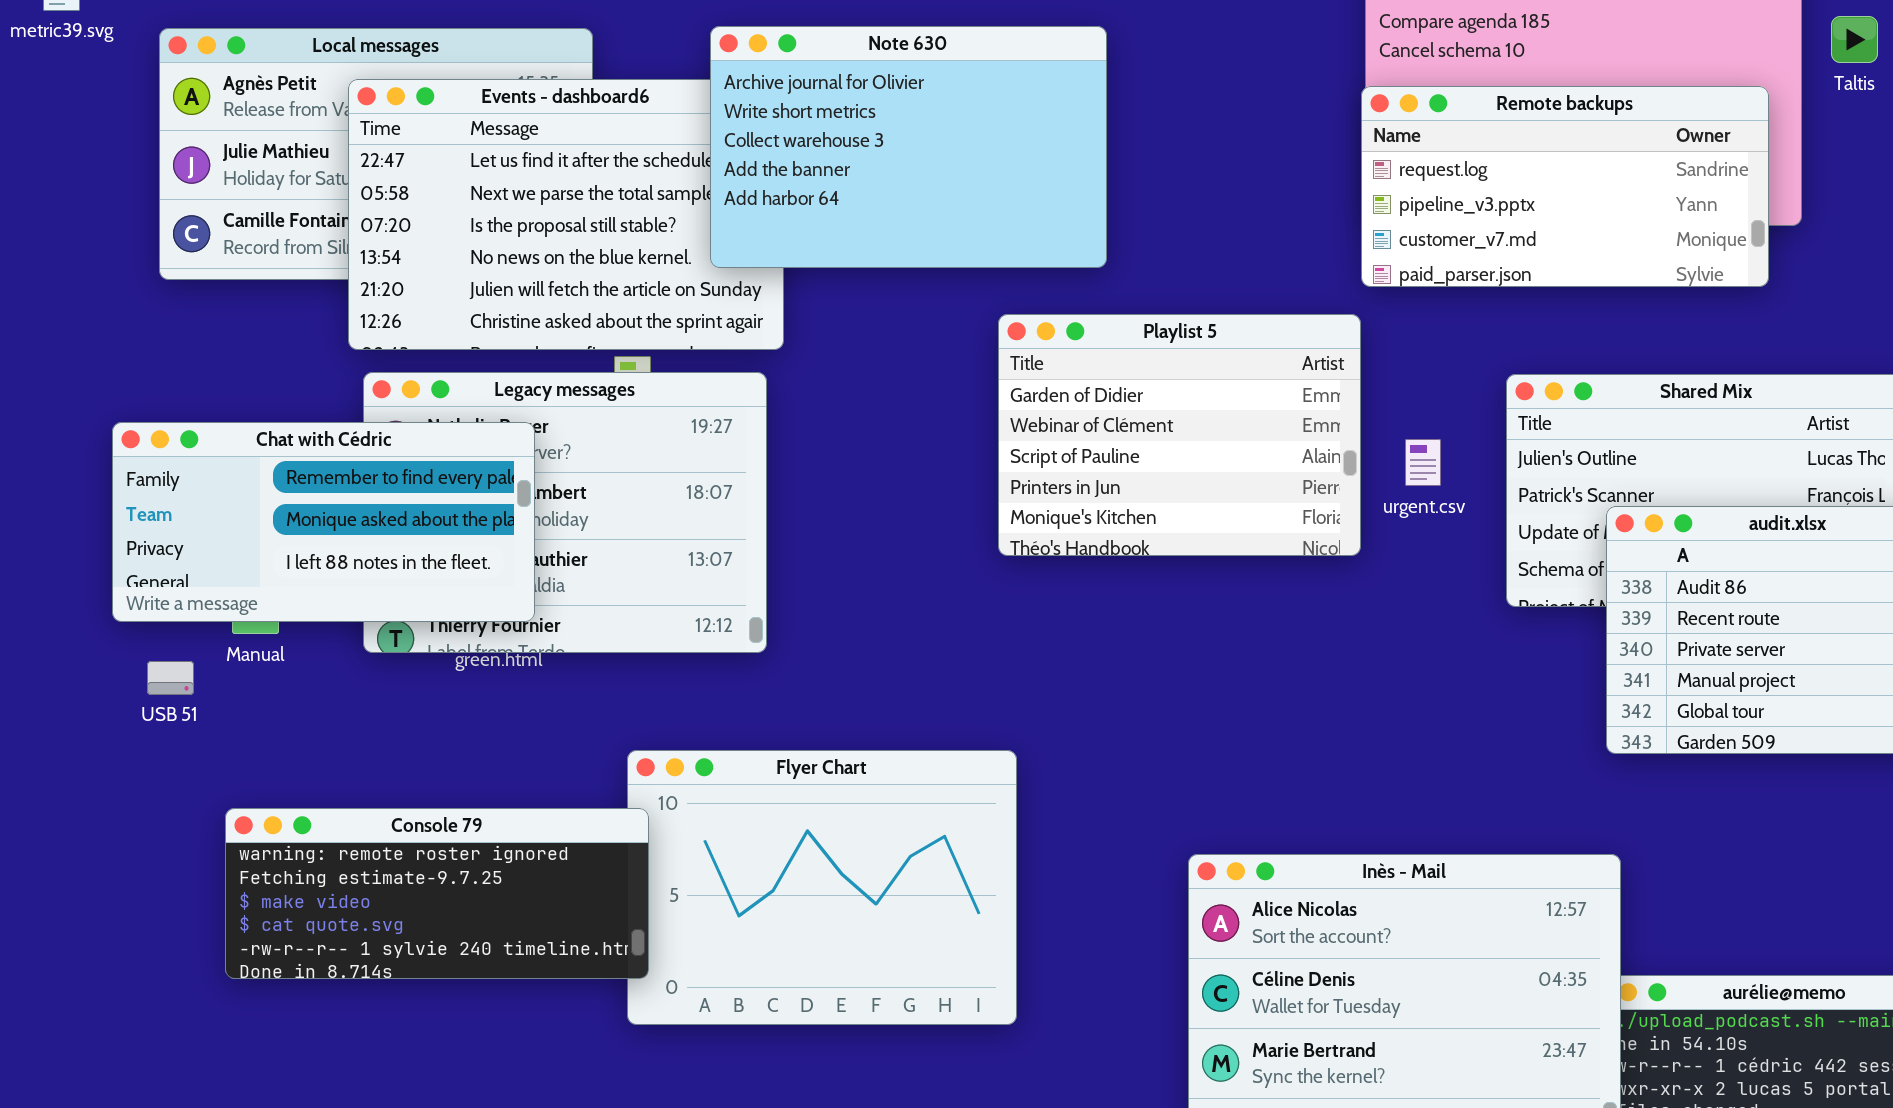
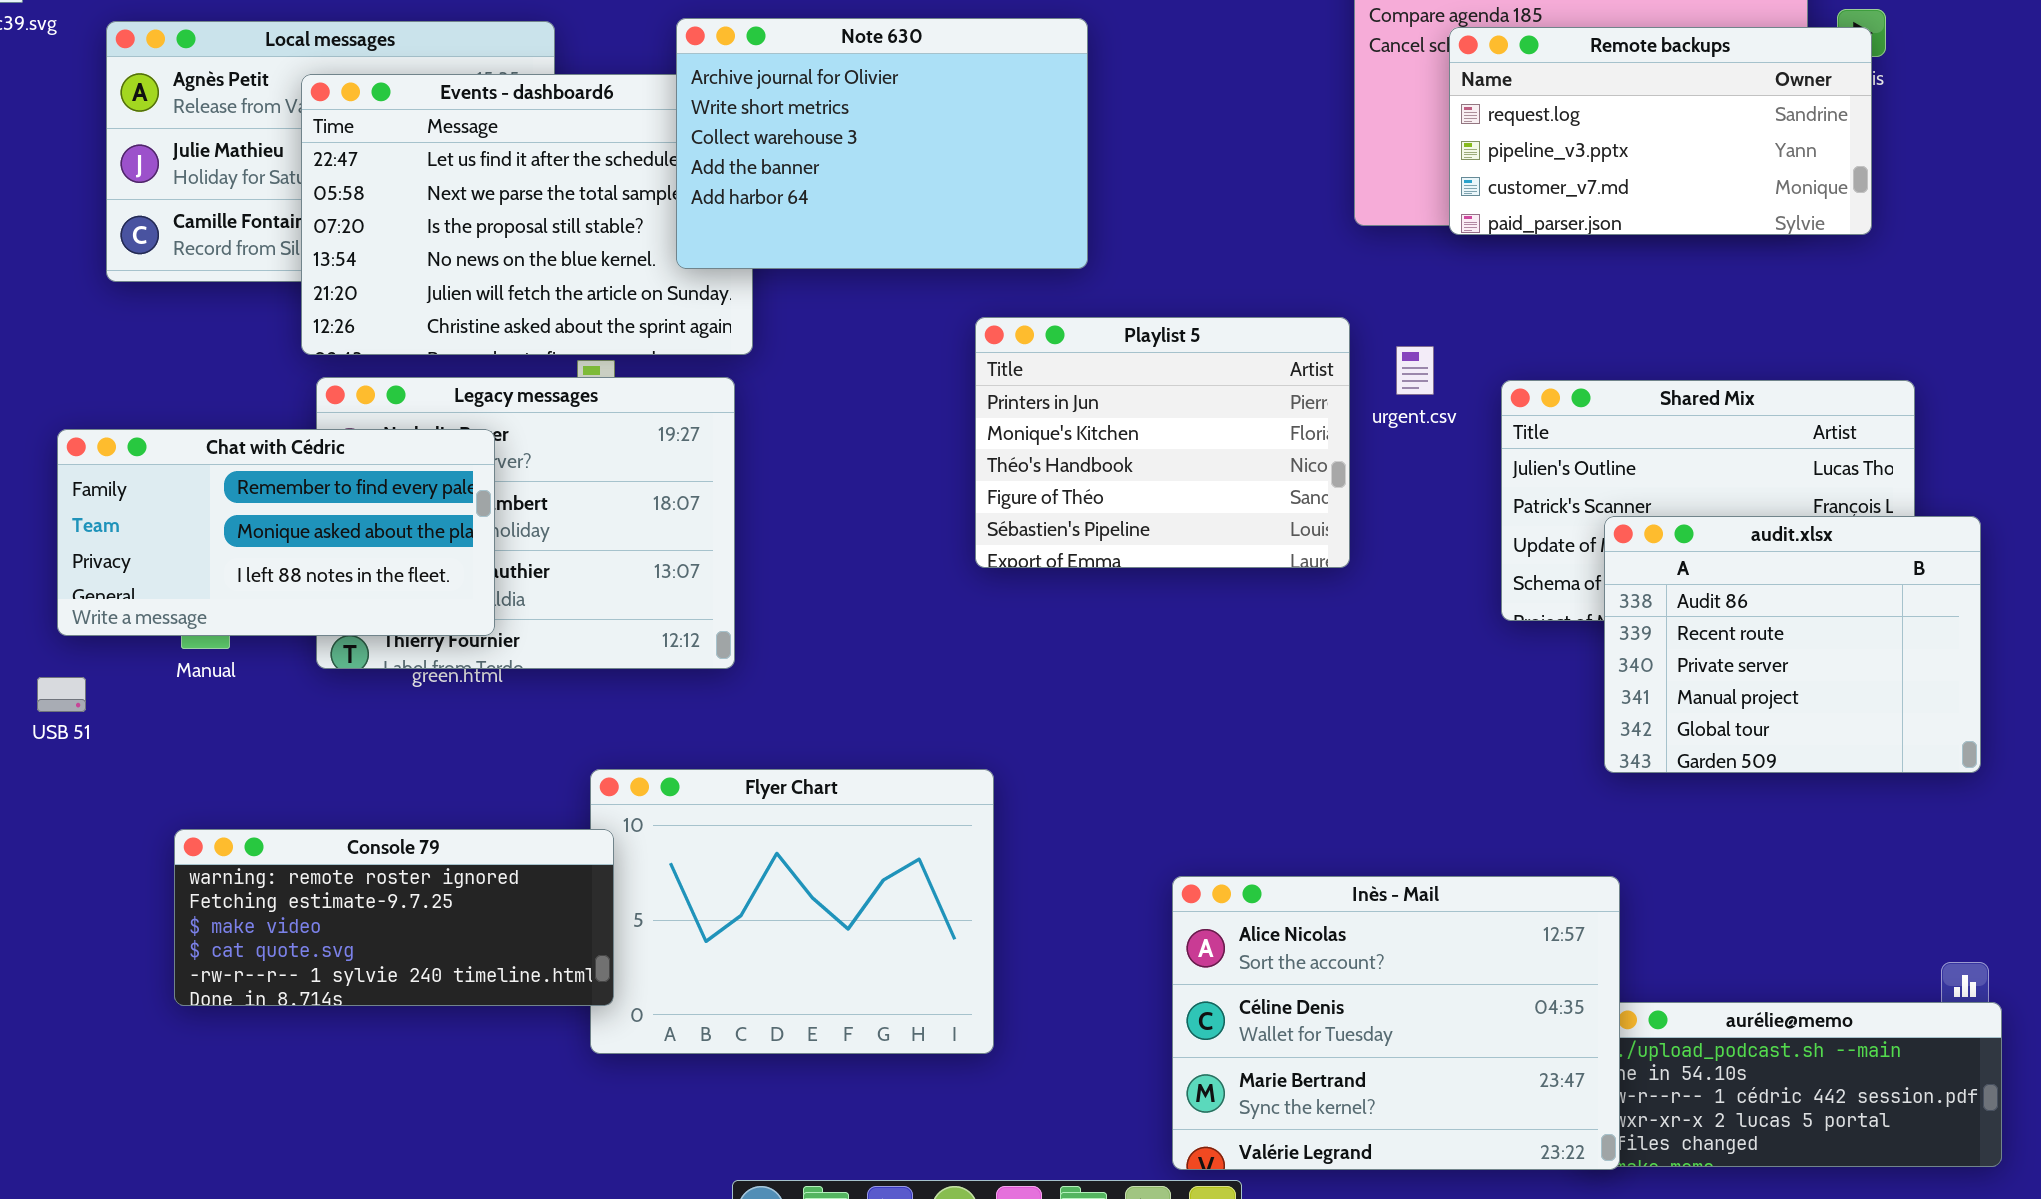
Remote backups: [1361,86,1769,287] -> [1449,27,1872,235], moved
Playlist 5: [998,314,1361,556] -> [975,317,1350,568], scrolled down 3 rows
urgent.csv: [1405,439,1441,486] -> [1396,346,1434,395], moved
USB 51: [147,661,194,695] -> [37,677,86,712], moved

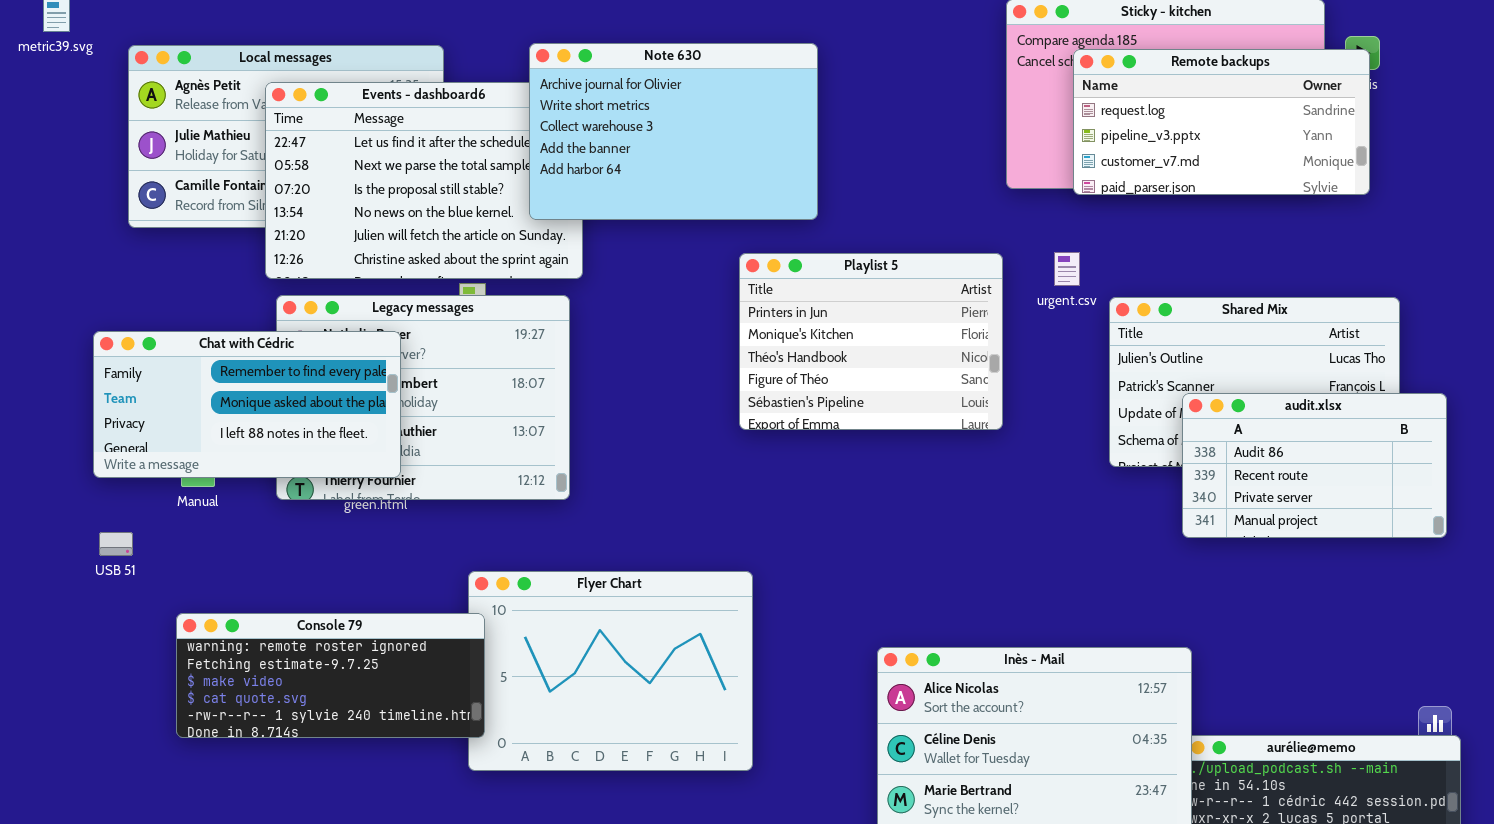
urgent.csv: [1396,346,1434,395] -> [1054,252,1080,286], moved
audit.xlsx: [1604,516,1981,773] -> [1182,393,1447,538], resized
USB 51: [37,677,86,712] -> [99,532,133,556], moved

